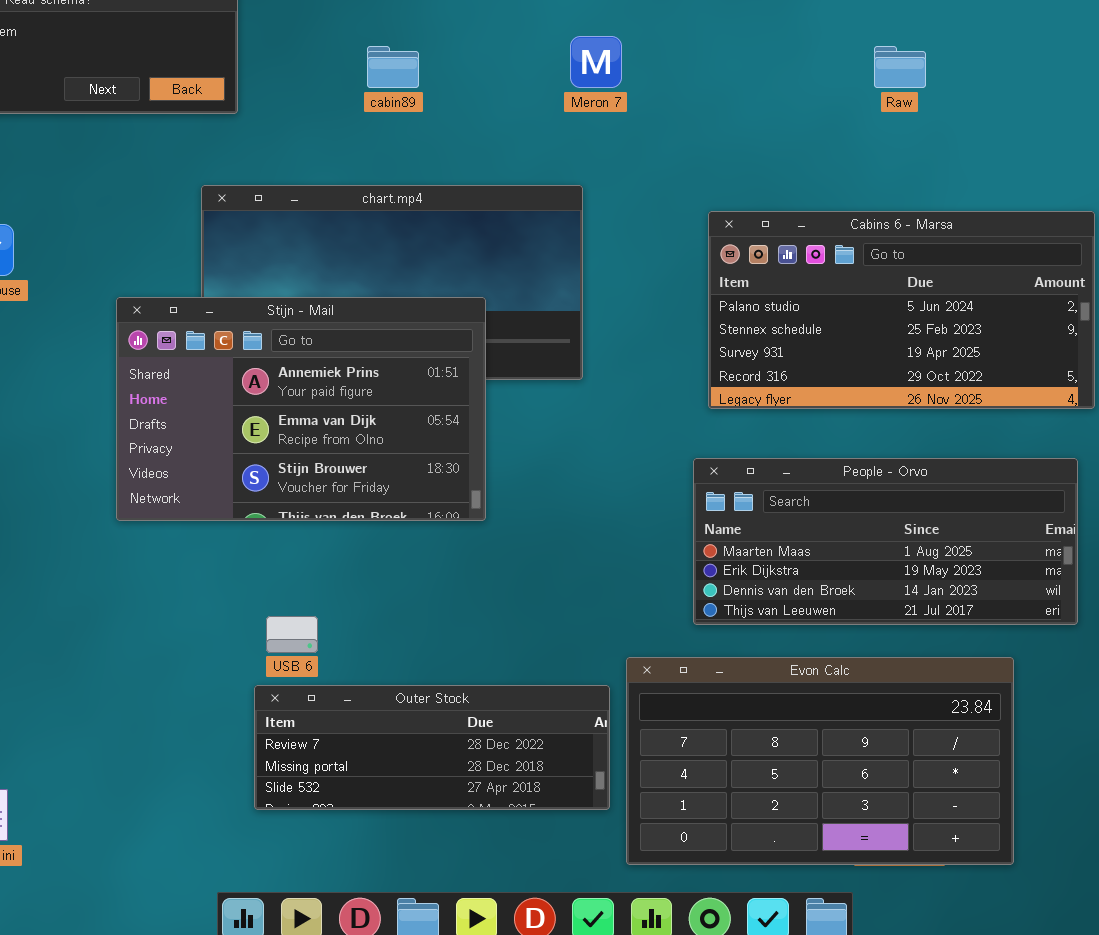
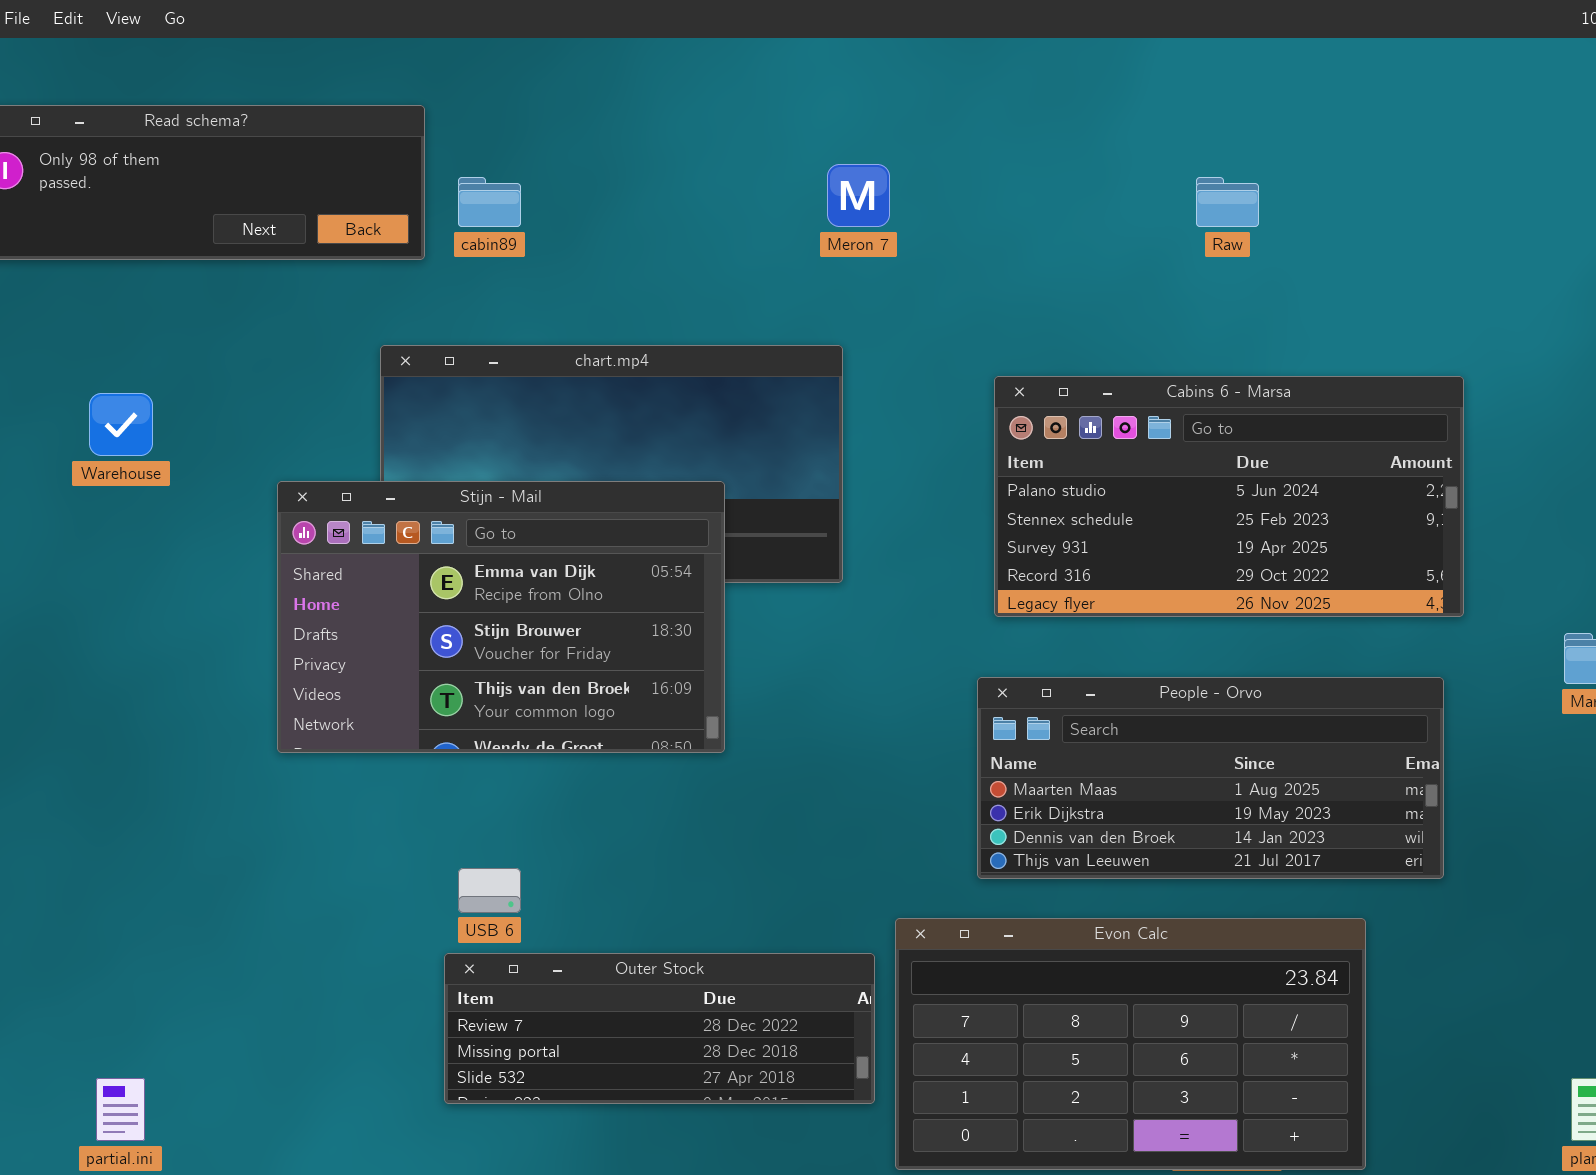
cabin89: [367,46,419,88] -> [458,177,521,227], moved
Stijn - Mail: [116,297,486,521] -> [277,481,725,753], scrolled down 1 row

